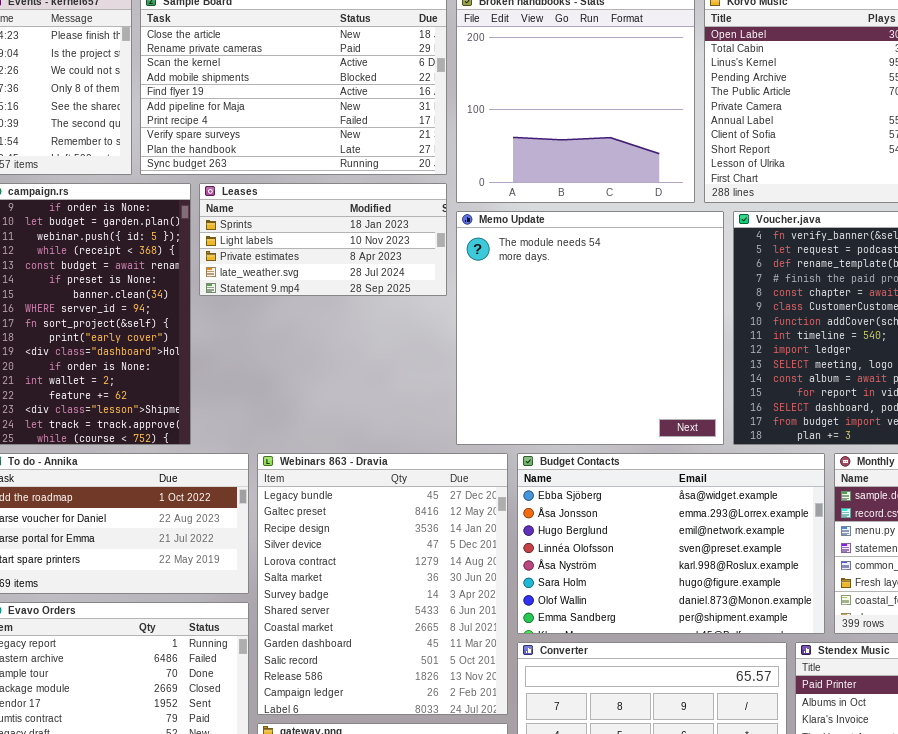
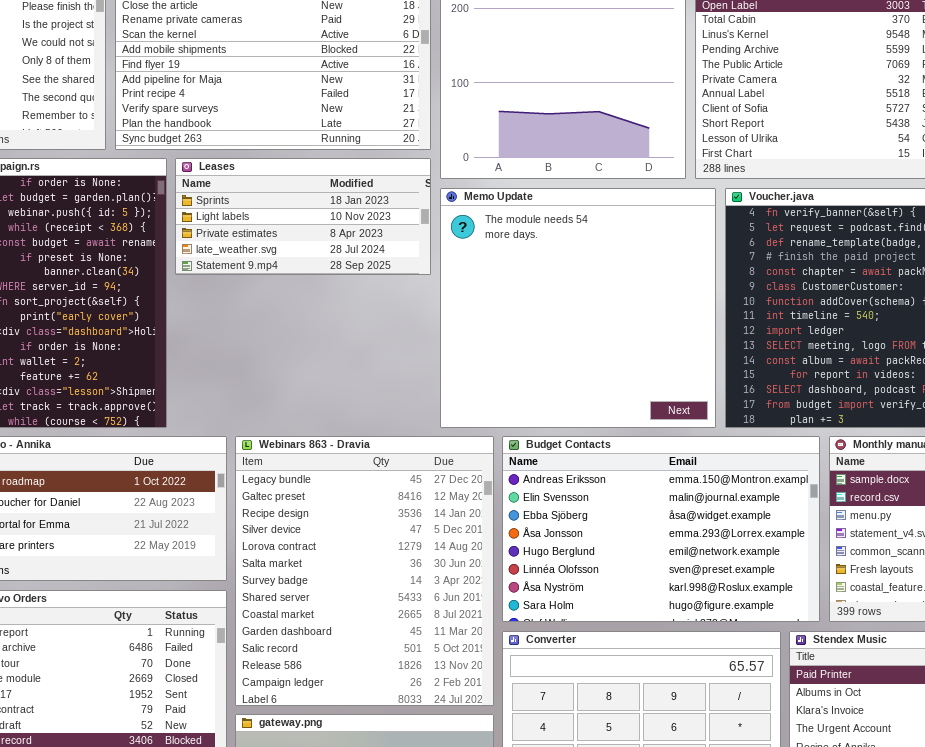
Budget Contacts: [517,453,825,634] -> [502,436,820,622], scrolled up 2 rows

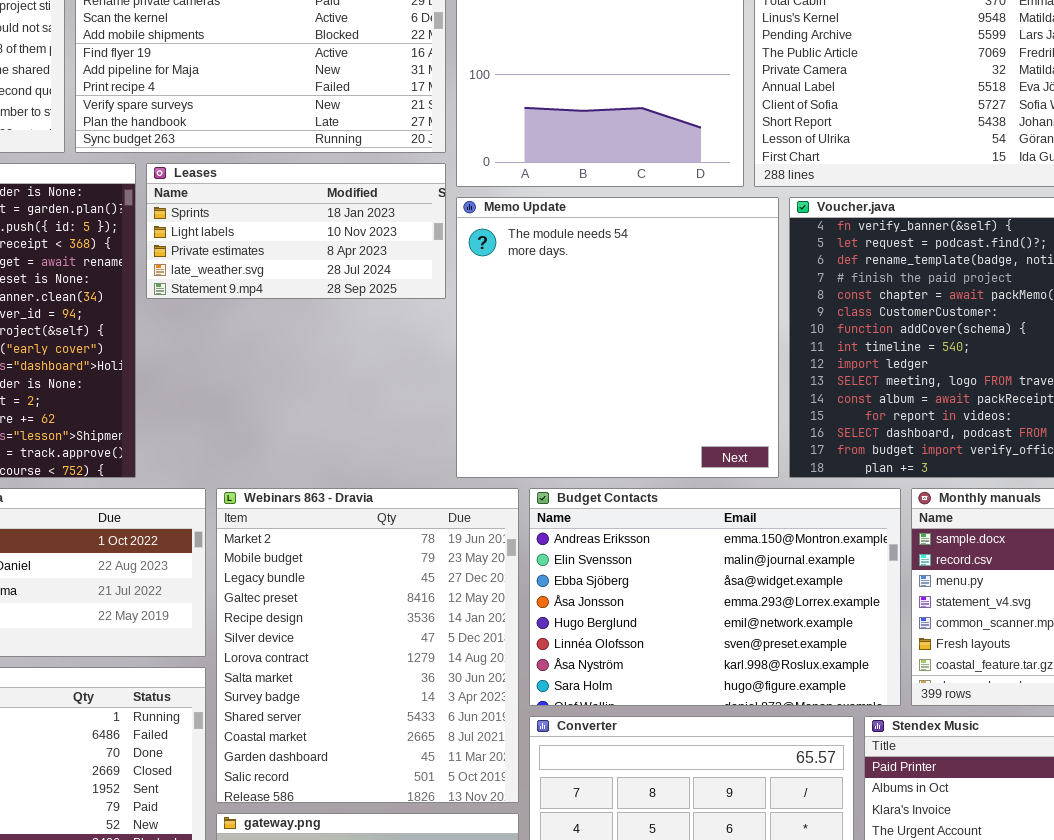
Webinars 863 - Dravia: [235,436,494,706] -> [216,488,519,803], scrolled up 2 rows

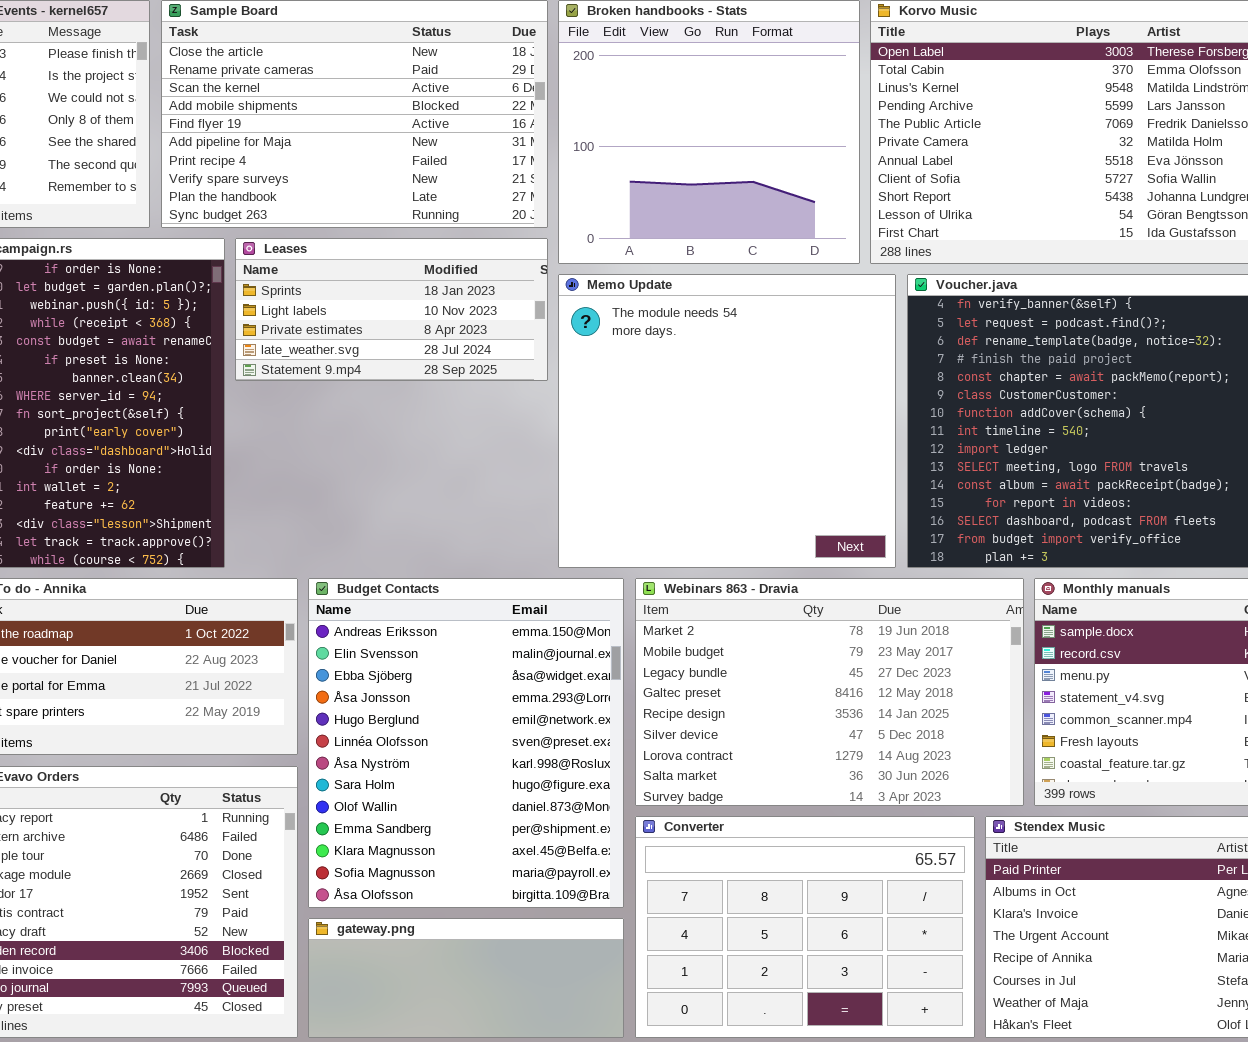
Webinars 863 - Dravia: [216,488,519,803] -> [635,578,1024,806], moved, resized
Budget Contacts: [529,488,901,706] -> [308,578,624,908], moved, resized

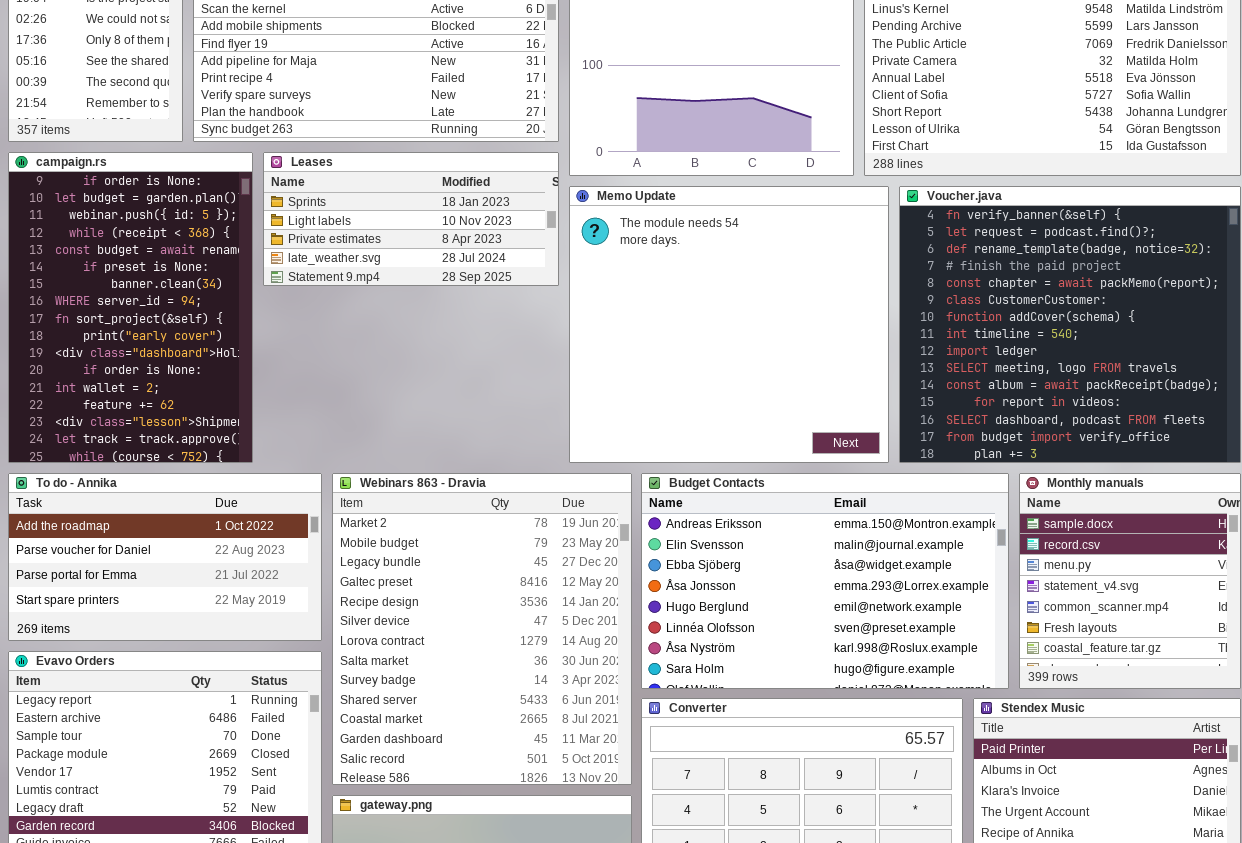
Budget Contacts: [308,578,624,908] -> [641,473,1009,689], moved, resized
Webinars 863 - Dravia: [635,578,1024,806] -> [332,473,632,785], moved, resized

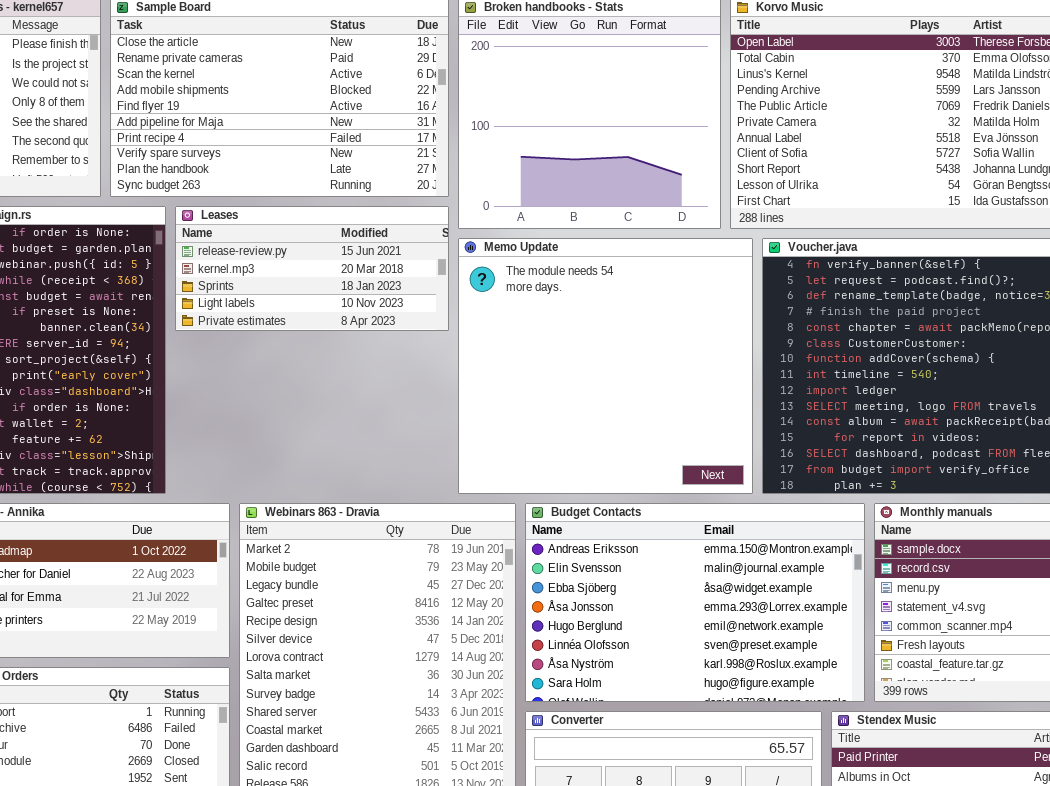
Leases: [263,152,559,286] -> [175,206,449,331], scrolled up 2 rows

